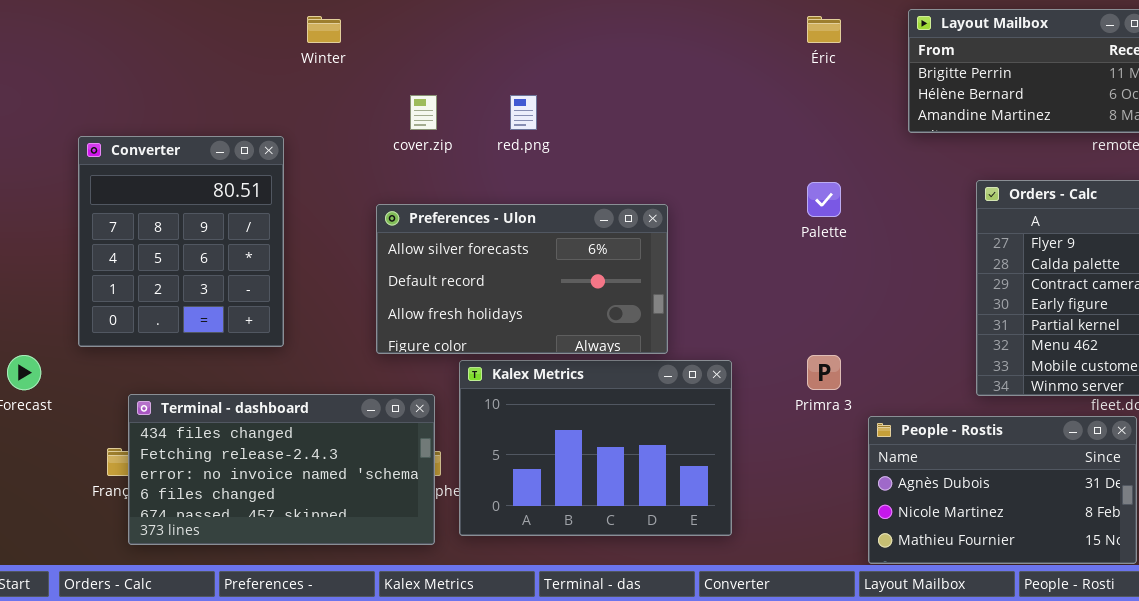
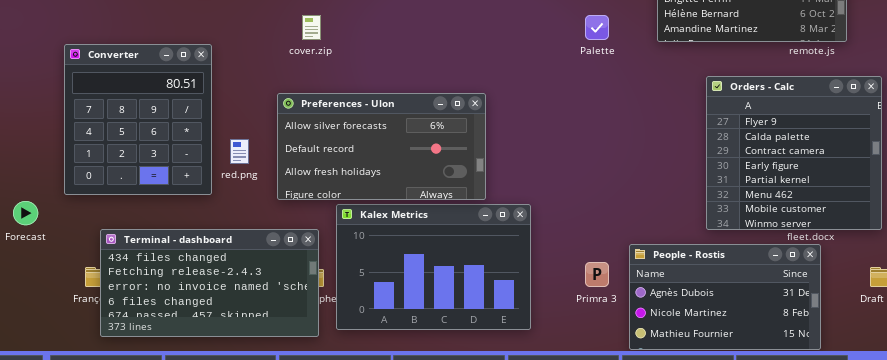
red.png: [510,95,537,130] -> [230,139,249,164], moved
Palette: [807,182,841,217] -> [585,15,609,40], moved
Primra 3: [807,355,841,390] -> [585,262,609,287], moved

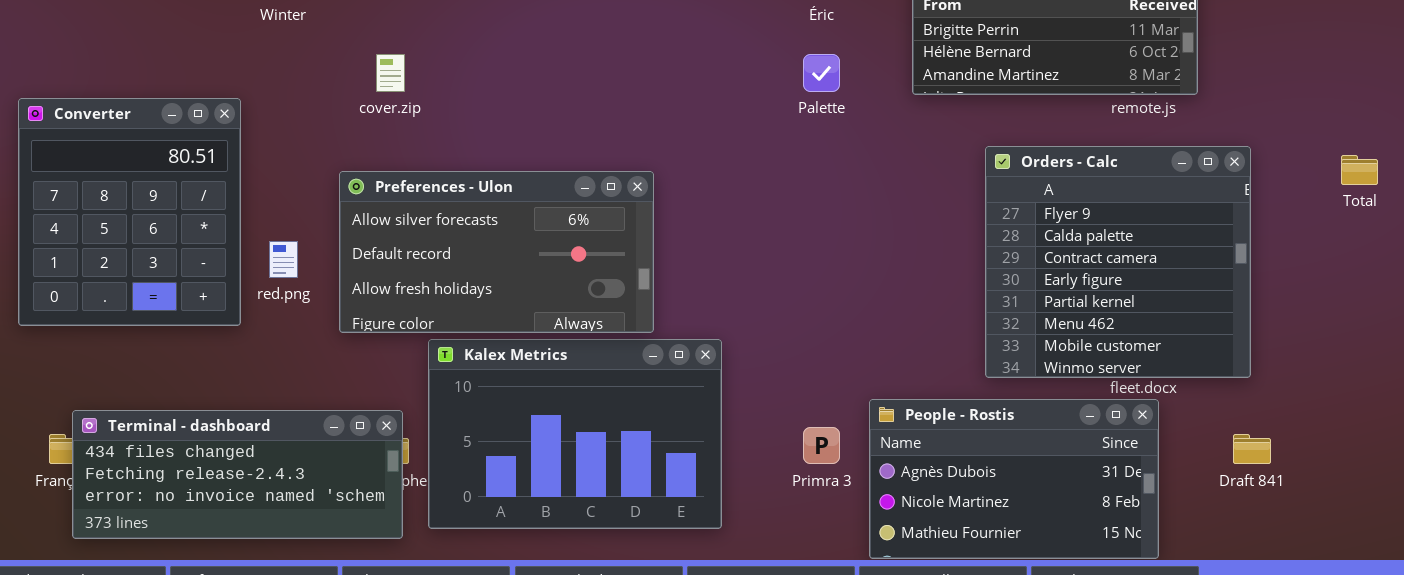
Terminal - dashboard: [100,229,319,337] -> [72,410,403,539], resized

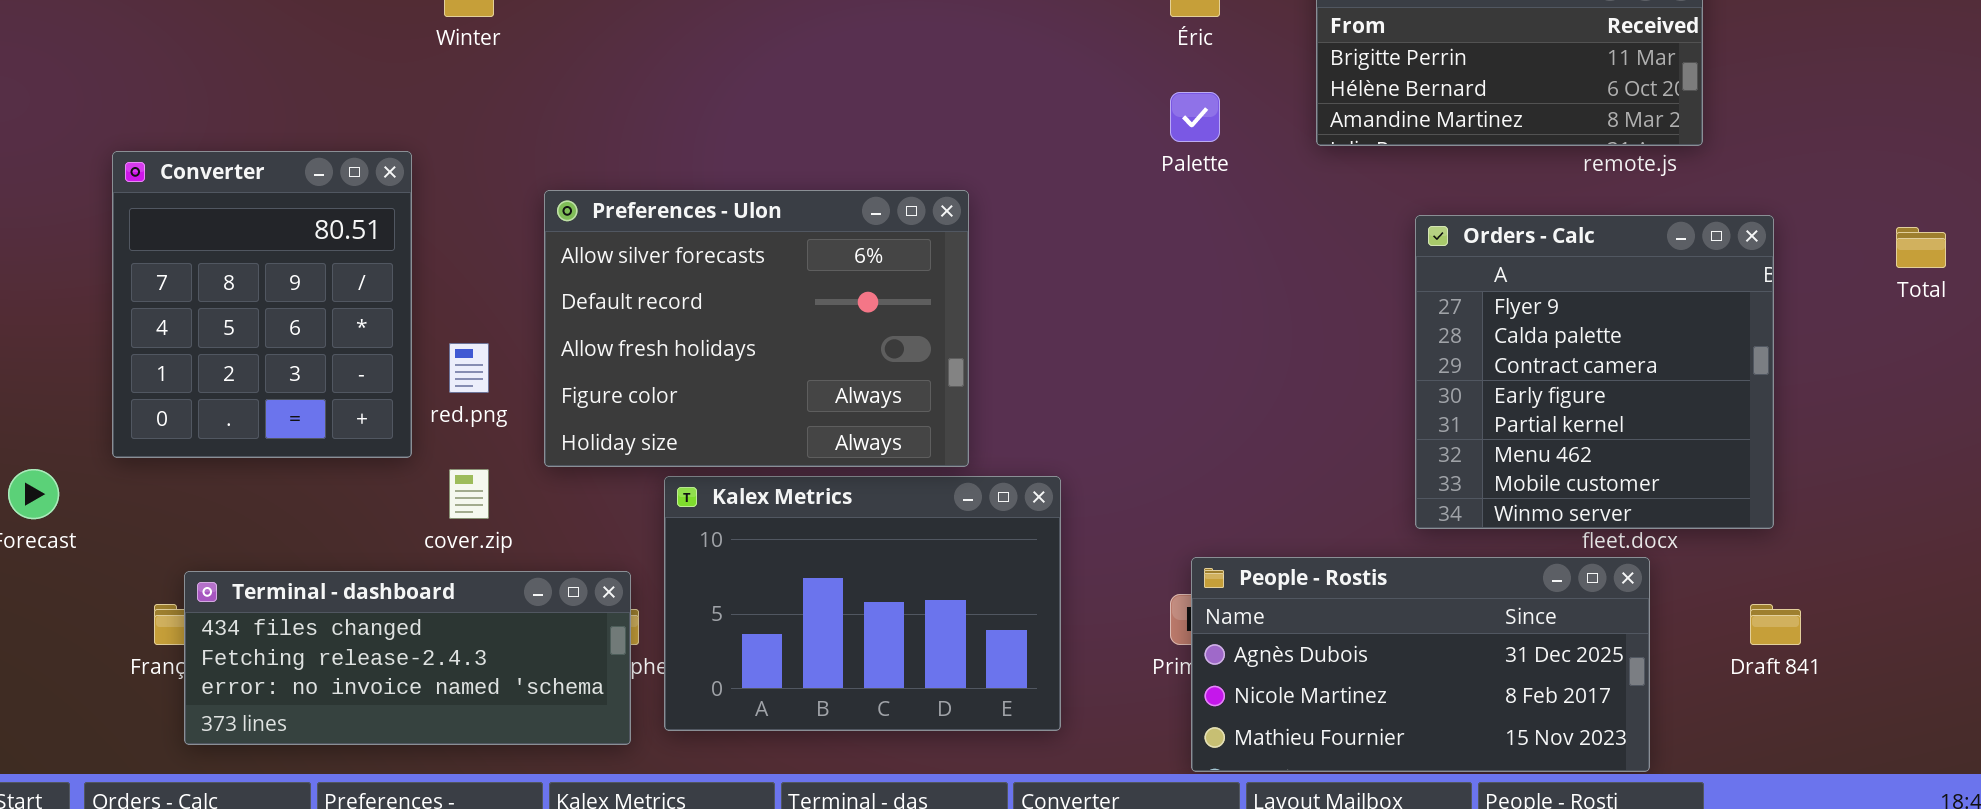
cover.zip: [376,54,405,92] -> [449,469,489,519], moved
Preferences - Ulon: [339,171,654,333] -> [544,190,969,467], resized
People - Rostis: [869,399,1159,559] -> [1191,557,1650,772], resized

